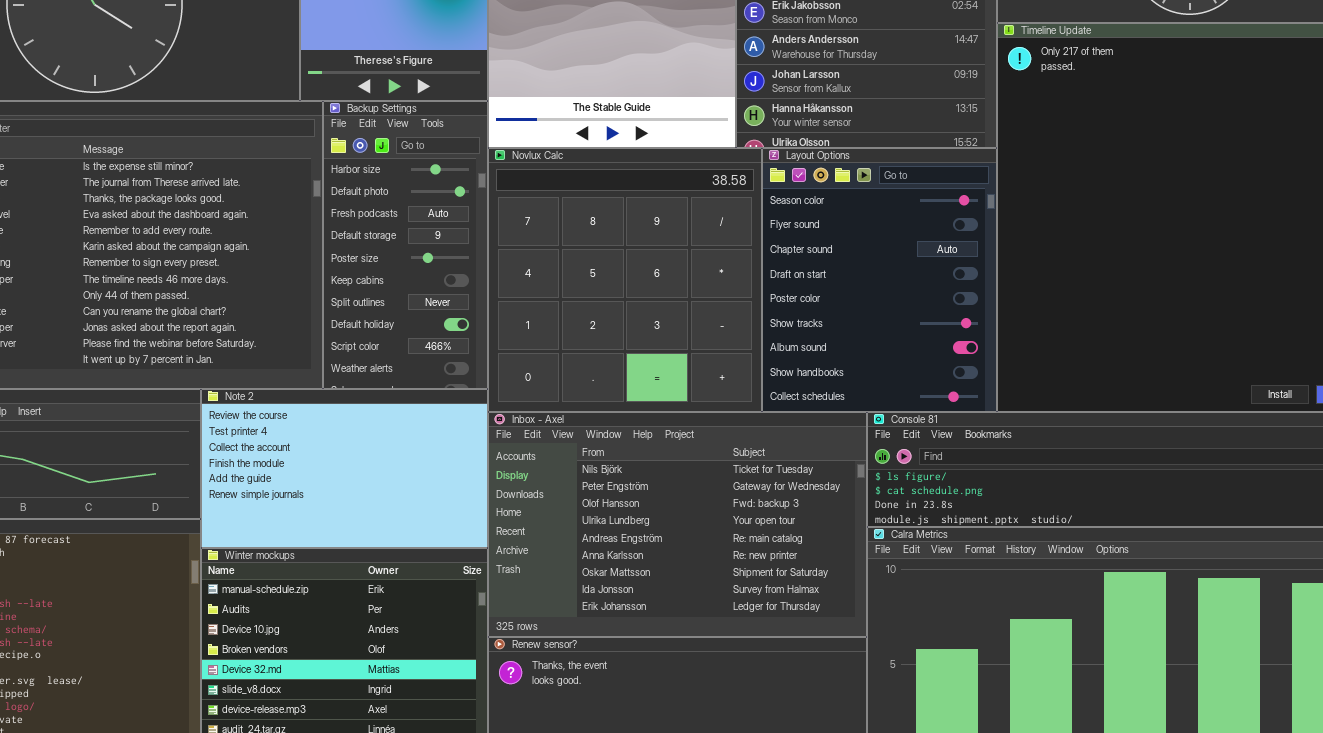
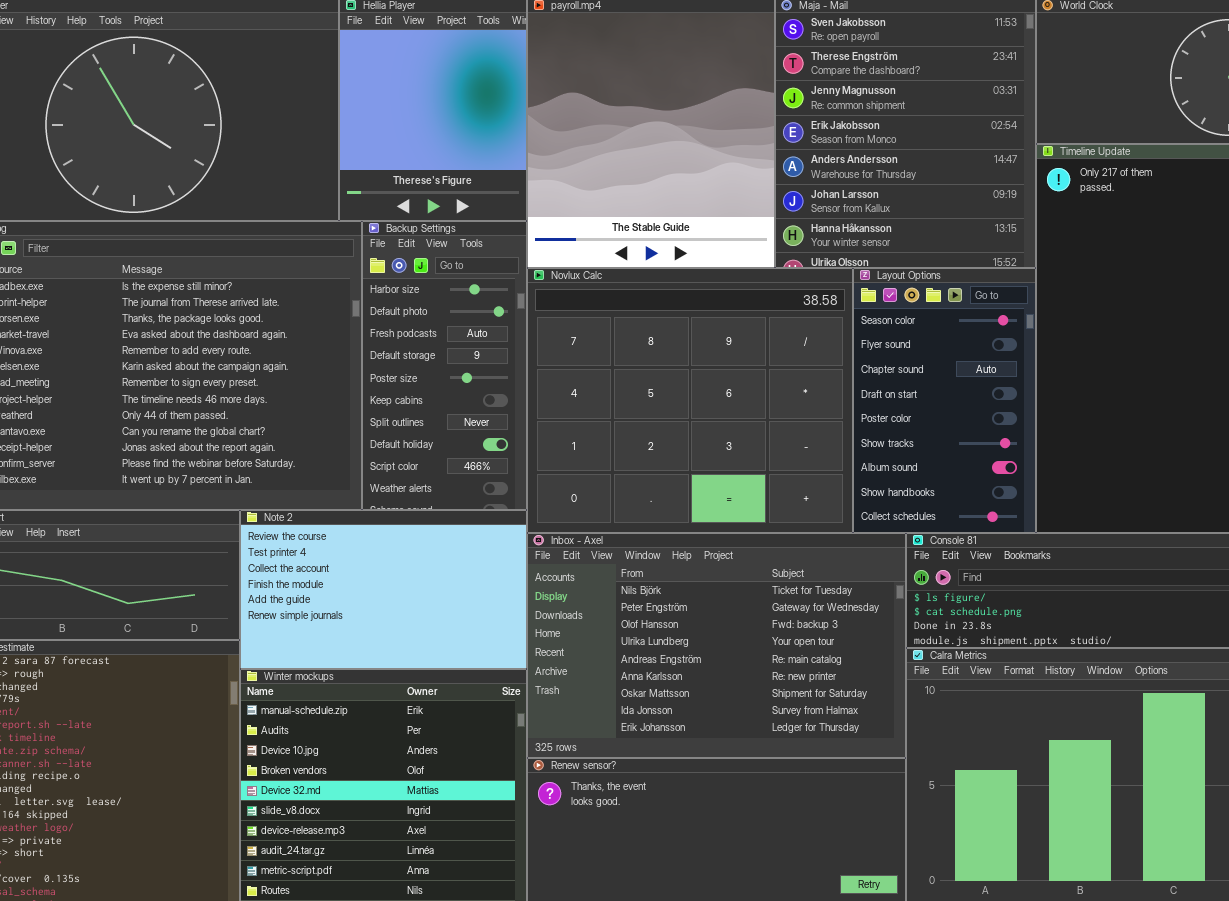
Novlux Calc: [488,148,762,412] -> [527,268,853,533], resized
Layout Options: [762,148,997,412] -> [853,268,1036,533], resized

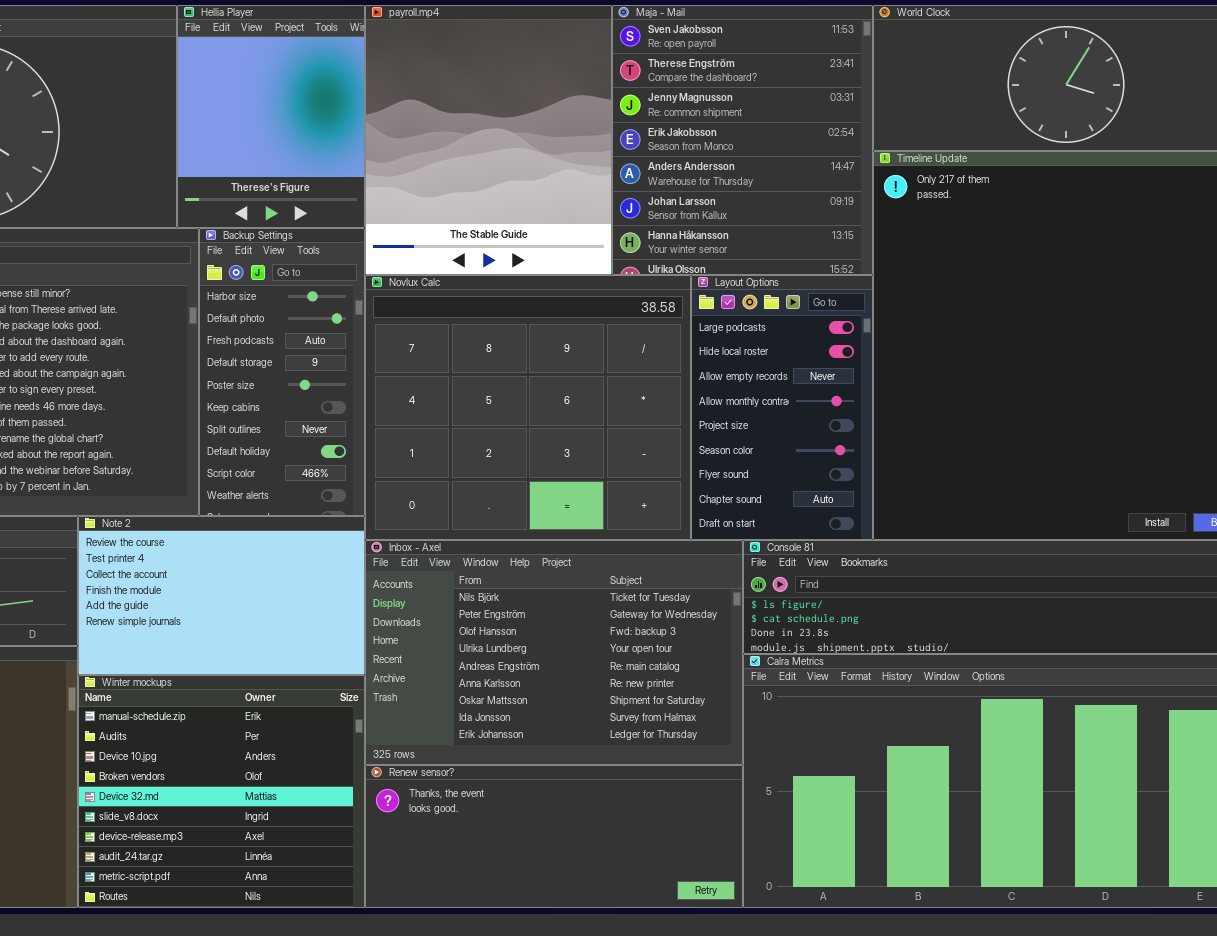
Layout Options: [853,268,1036,533] -> [691,275,873,540], scrolled up 5 rows

